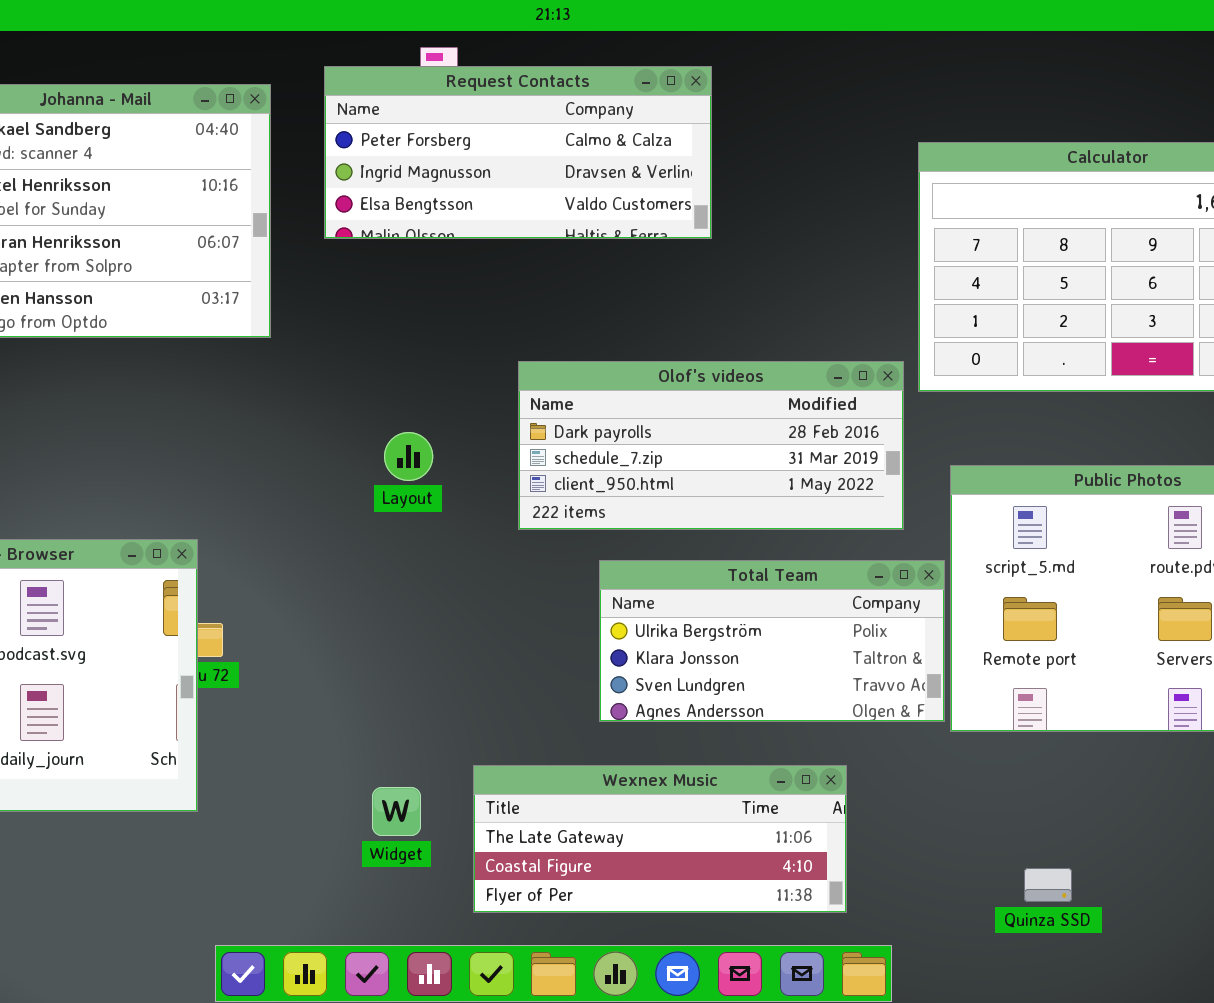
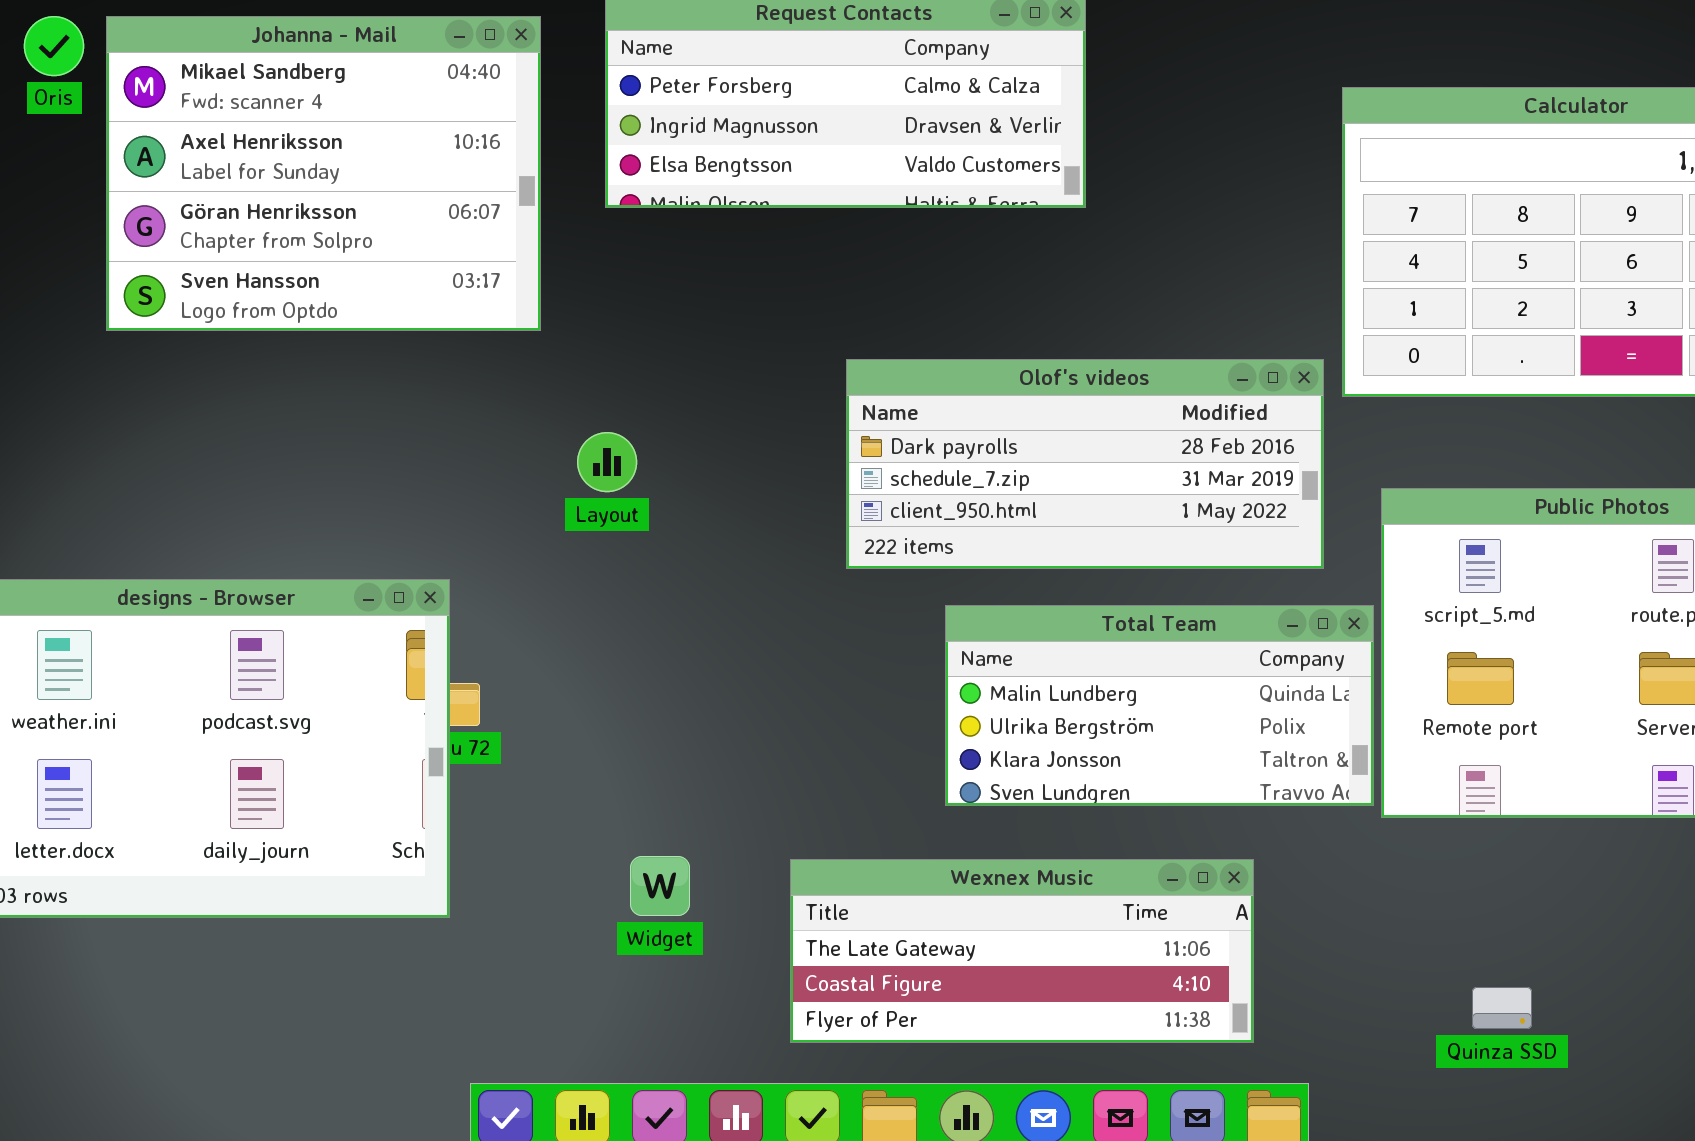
Layout: [384,432,433,481] -> [577,432,637,492], moved
Total Team: [599,560,945,722] -> [945,605,1374,806], scrolled up 1 row
Widget: [372,787,421,836] -> [630,856,690,916], moved

